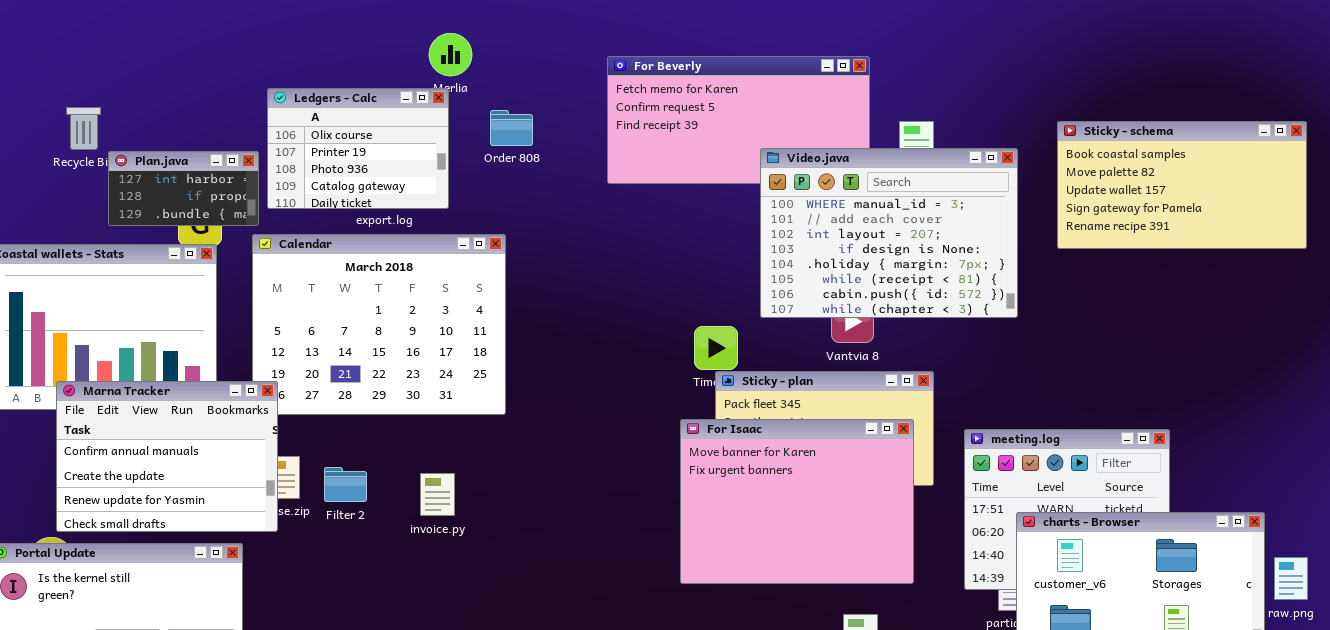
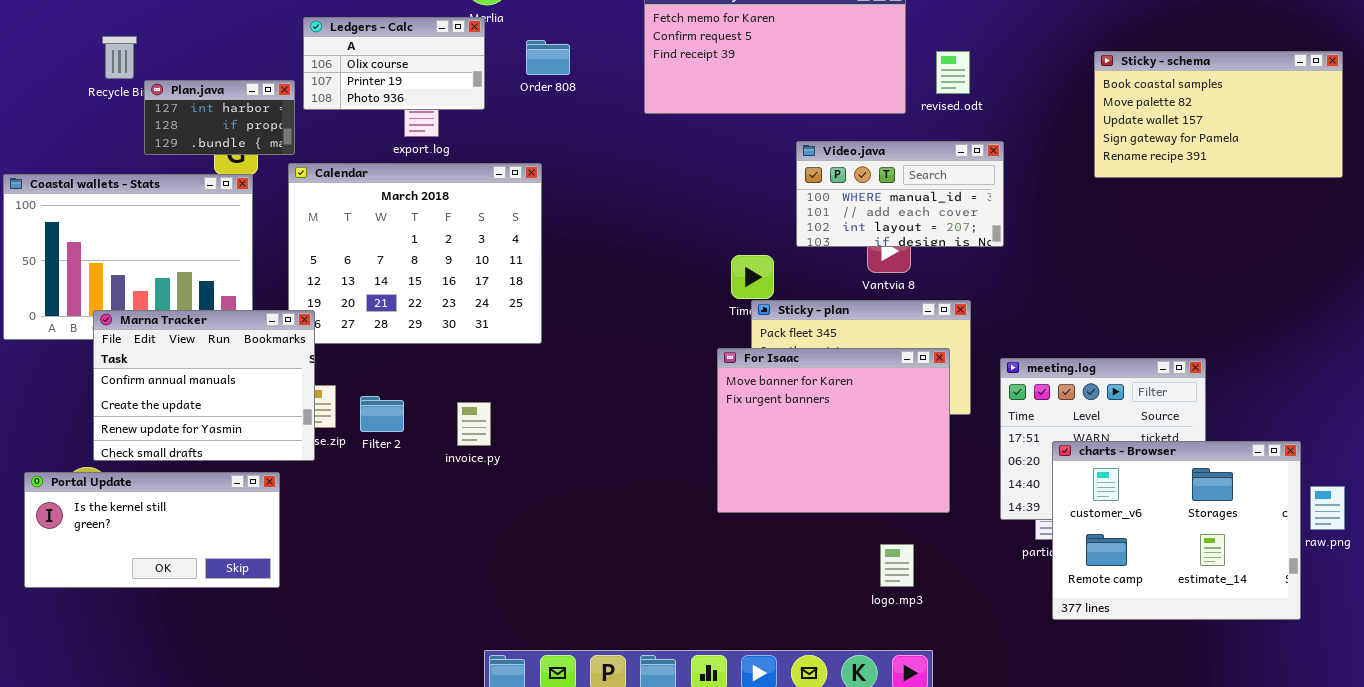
Ledgers - Calc: [267,88,449,209] -> [303,17,485,110], resized
Video.java: [760,148,1018,318] -> [796,141,1004,247], resized

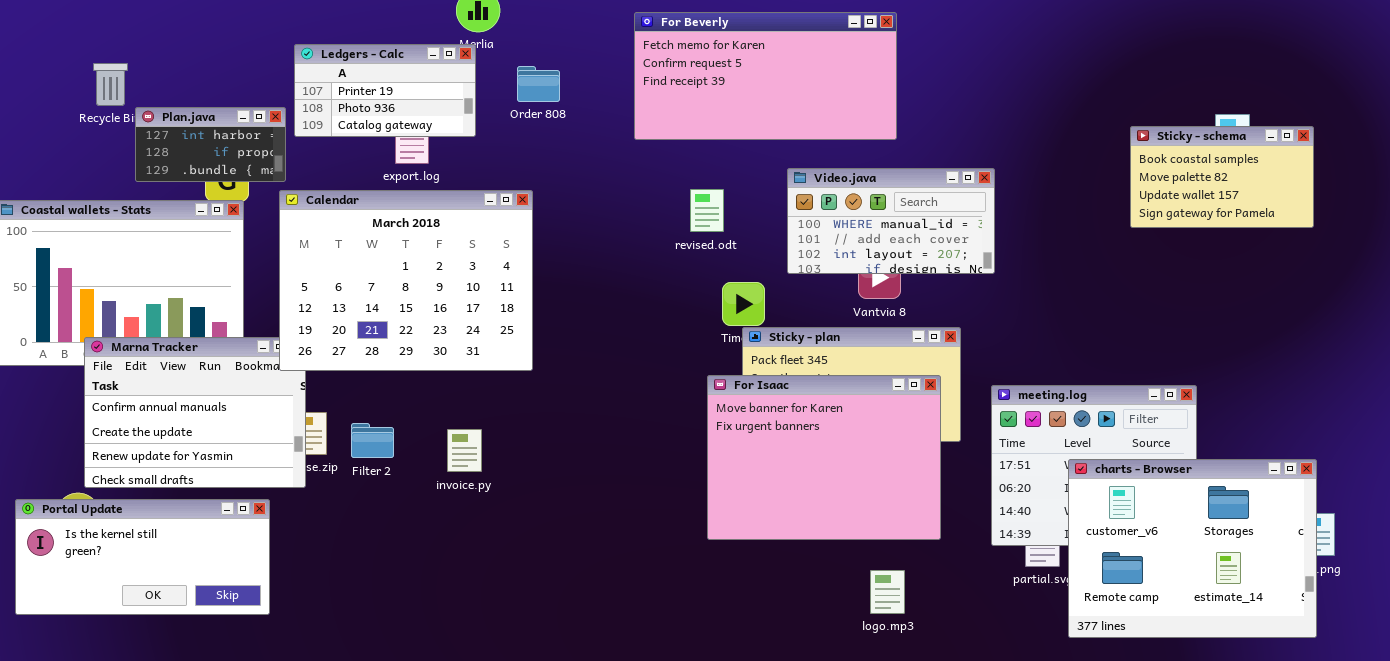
Ledgers - Calc: [303,17,485,110] -> [294,44,476,137], scrolled down 1 row
revised.odt: [936,51,970,94] -> [690,189,724,232], moved
Sticky - schema: [1094,51,1343,178] -> [1130,126,1314,228], moved, resized
Calendar: [288,163,542,344] -> [279,190,533,371], raised
charts - Browser: [1052,441,1301,620] -> [1068,459,1317,638], moved

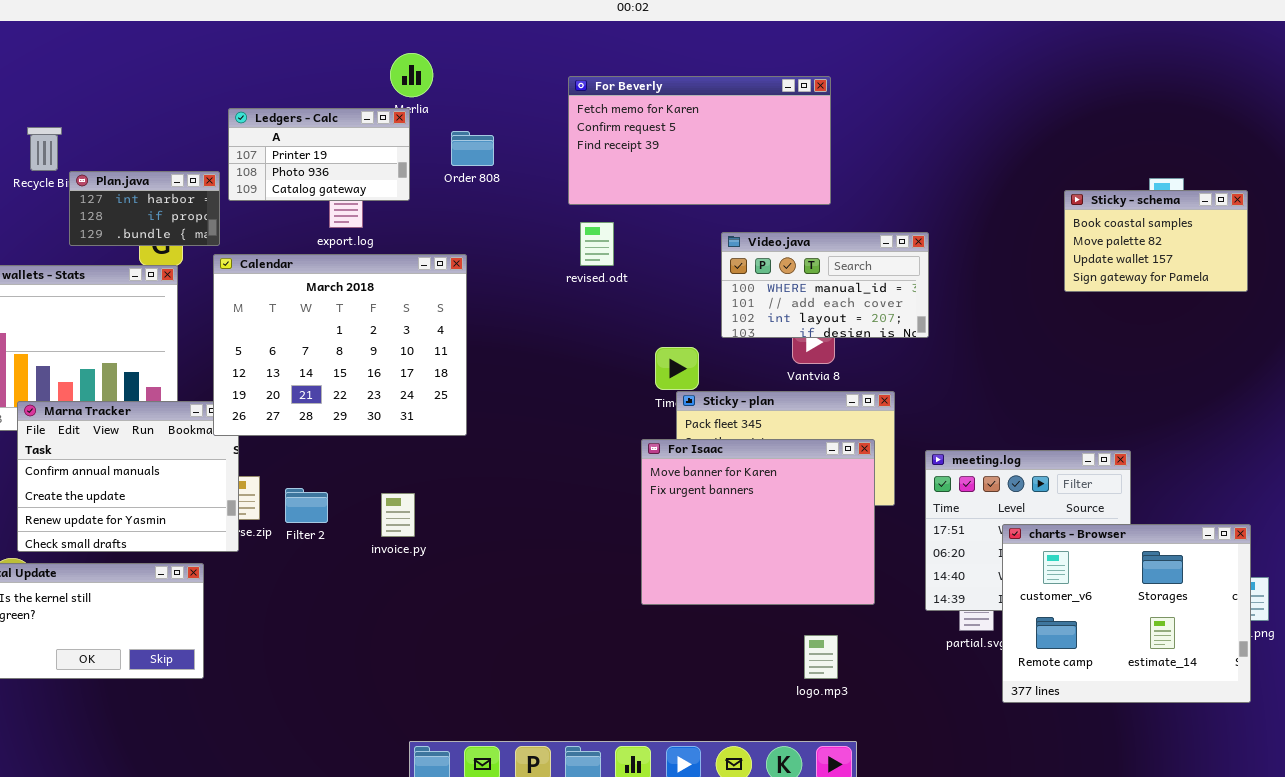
revised.odt: [690,189,724,232] -> [580,222,614,266], moved

